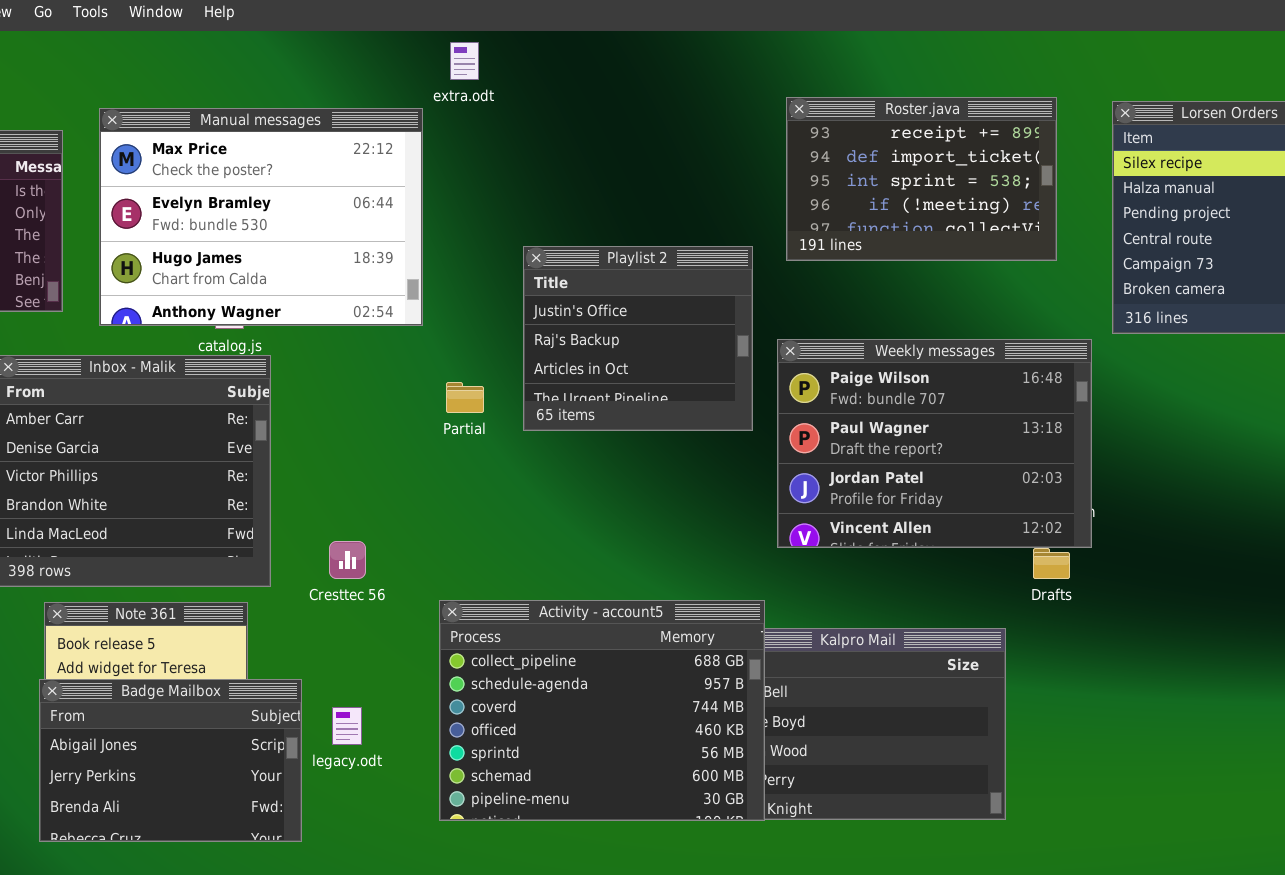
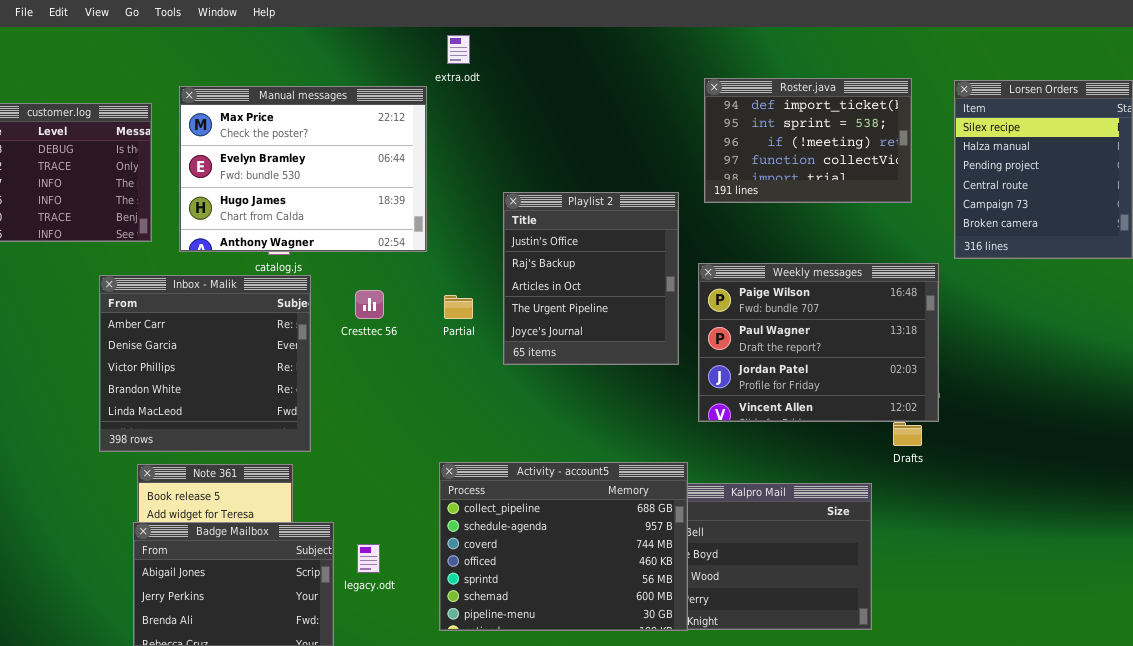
Roster.java: [786,97,1057,261] -> [704,78,912,203], scrolled down 1 row
Playlist 2: [523,246,753,431] -> [503,192,679,365], resized
Cresttec 56: [329,541,366,579] -> [355,290,384,319], moved

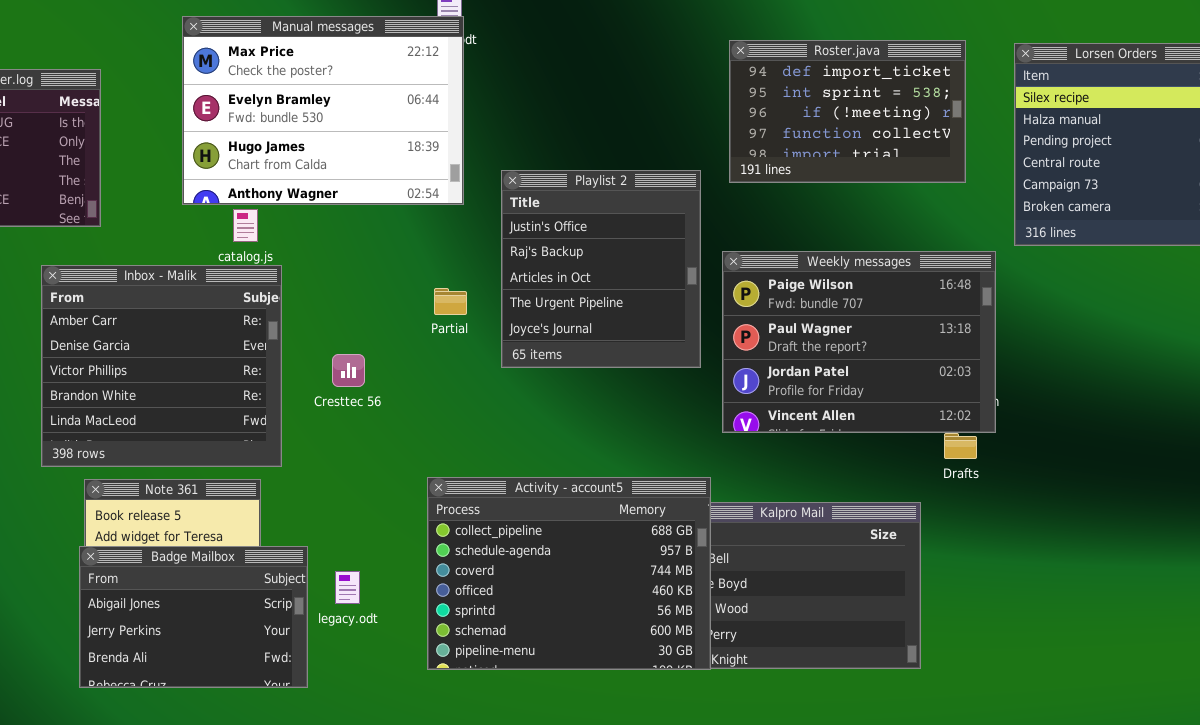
Manual messages: [179,86,427,252] -> [182,16,464,205], moved
Cresttec 56: [355,290,384,319] -> [332,354,365,387], moved

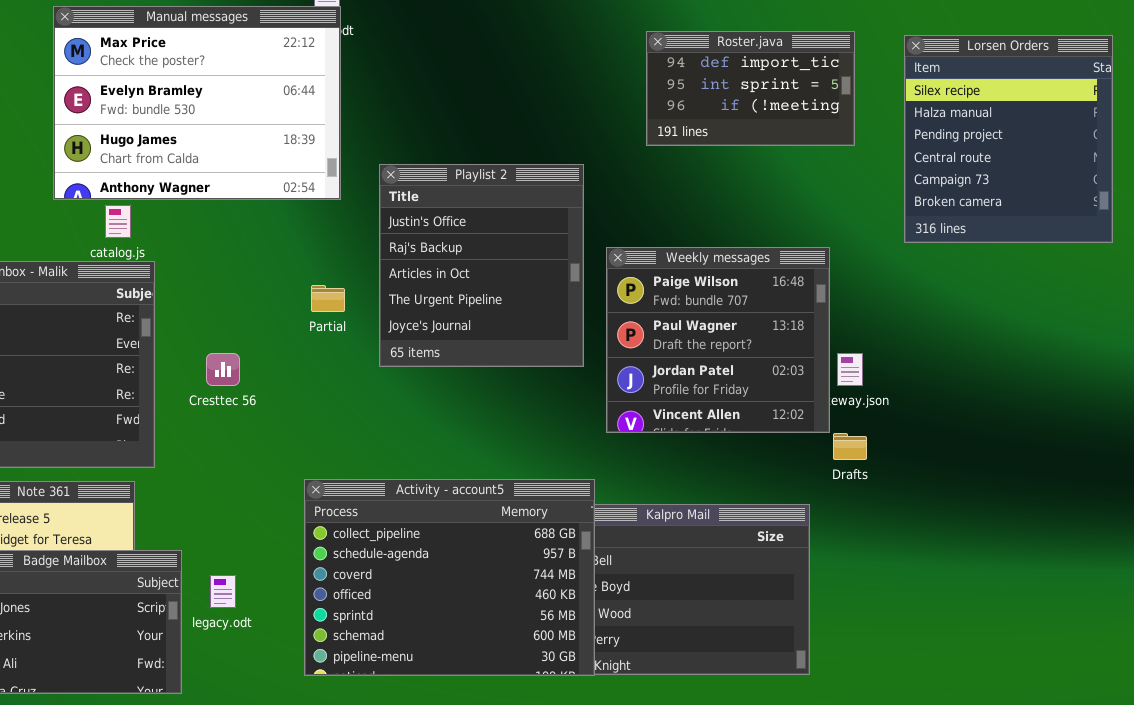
Roster.java: [729,40,966,183] -> [646,31,855,146], resized
Weekly messages: [722,251,996,433] -> [606,247,830,433], resized

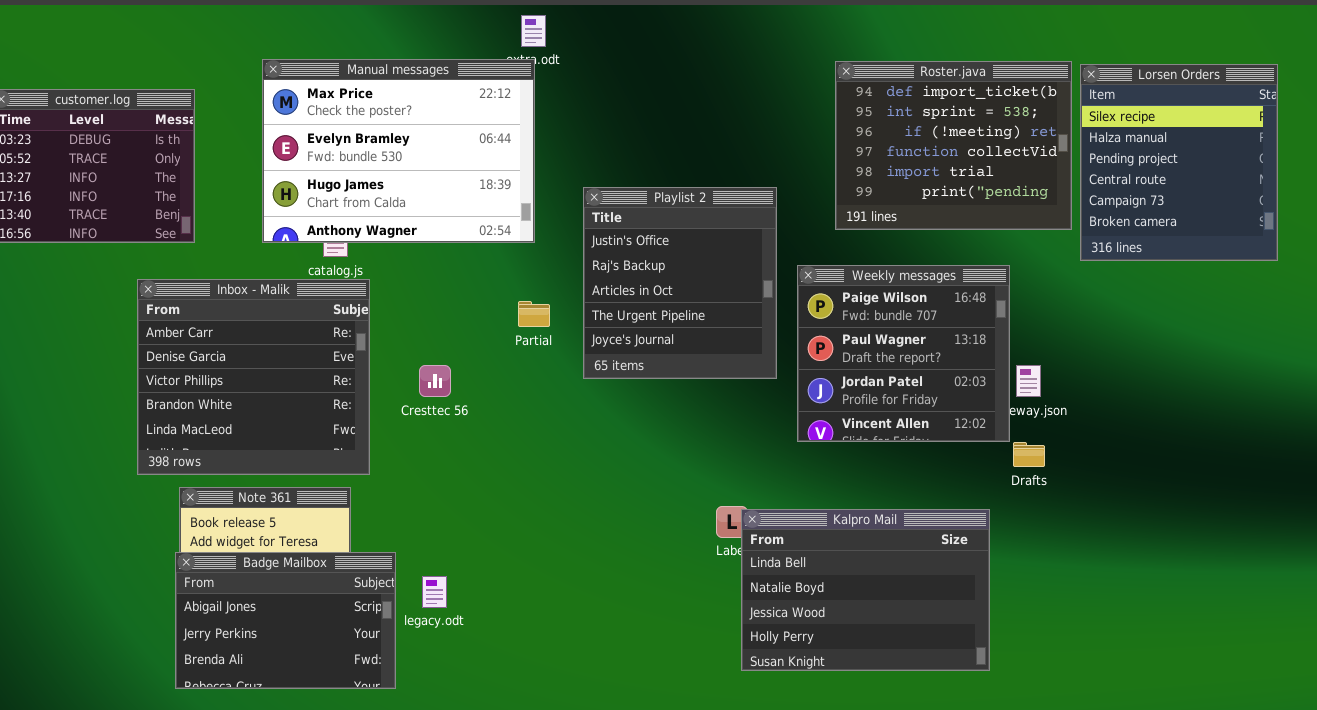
Manual messages: [53,6,341,200] -> [262,59,535,243], moved
Roster.java: [646,31,855,146] -> [835,61,1072,230], resized
Activity - account5: [304,479,595,676] -> none, closed

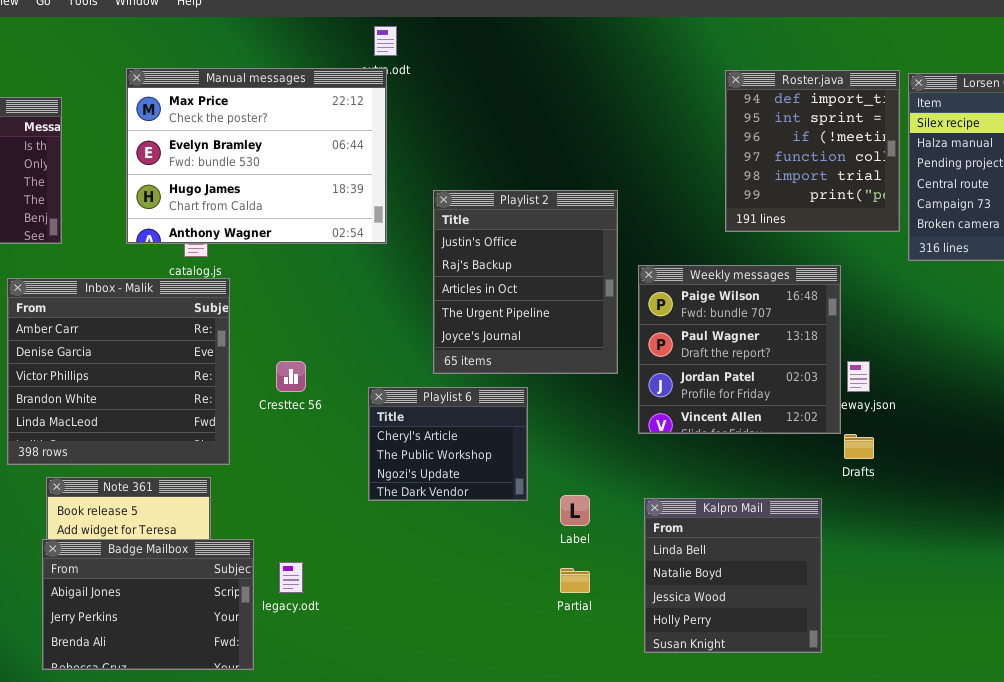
Roster.java: [835,61,1072,230] -> [725,70,900,232], resized
Partial: [518,301,550,327] -> [560,568,590,593], moved
Playlist 6: none -> [368,387,528,501], opened
Kalpro Mail: [741,509,990,671] -> [644,498,822,653], resized

